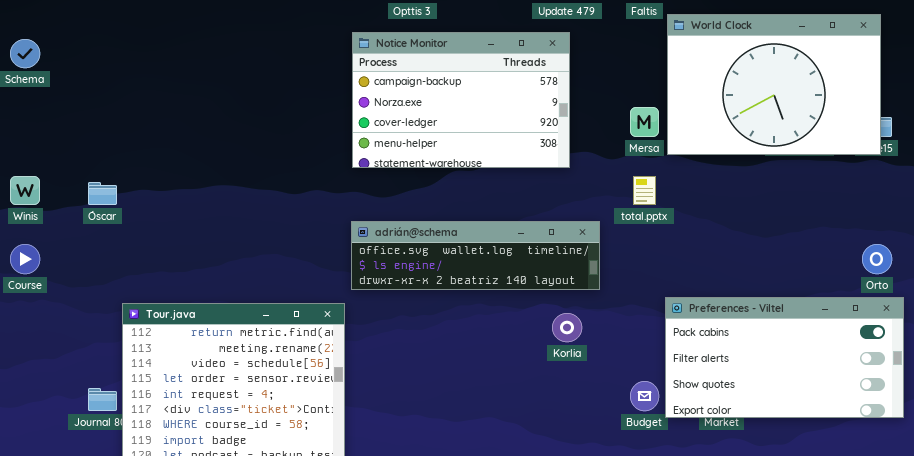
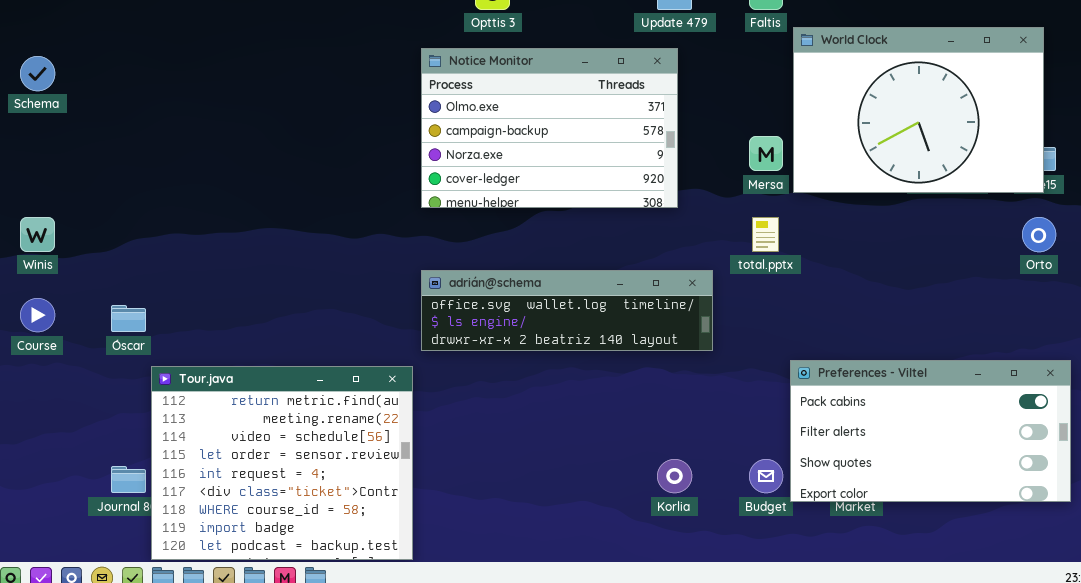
Notice Monitor: [352,32,570,168] -> [421,48,678,208], scrolled up 1 row
Óscar: [88,182,117,205] -> [111,305,146,332], moved
Orto: [862,244,892,274] -> [1022,217,1056,252], moved
Korlia: [552,313,582,342] -> [657,459,692,493], moved

